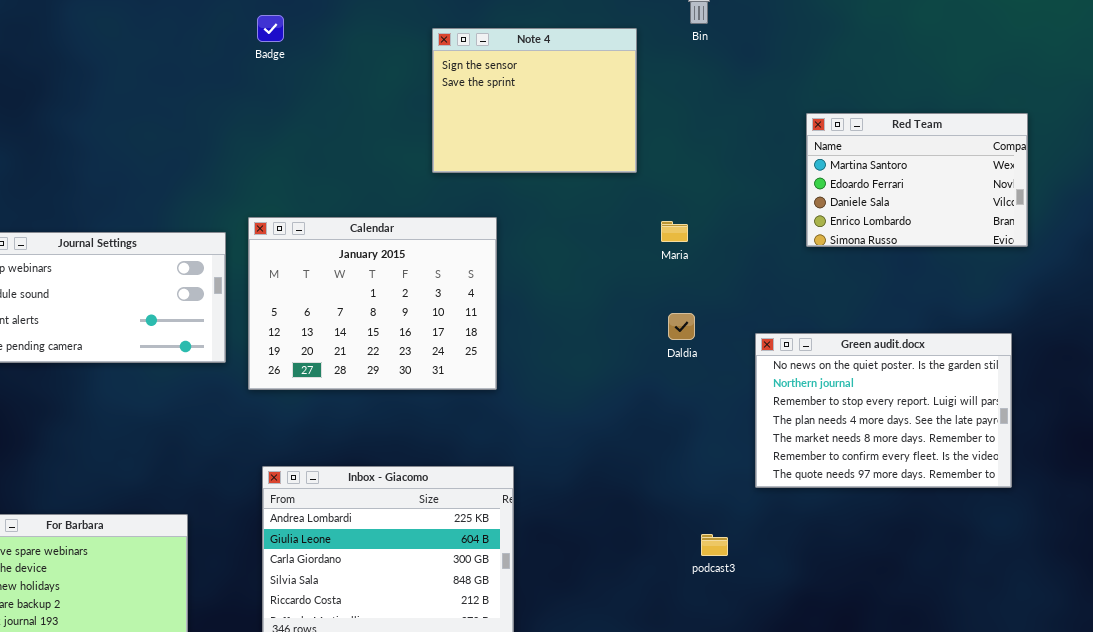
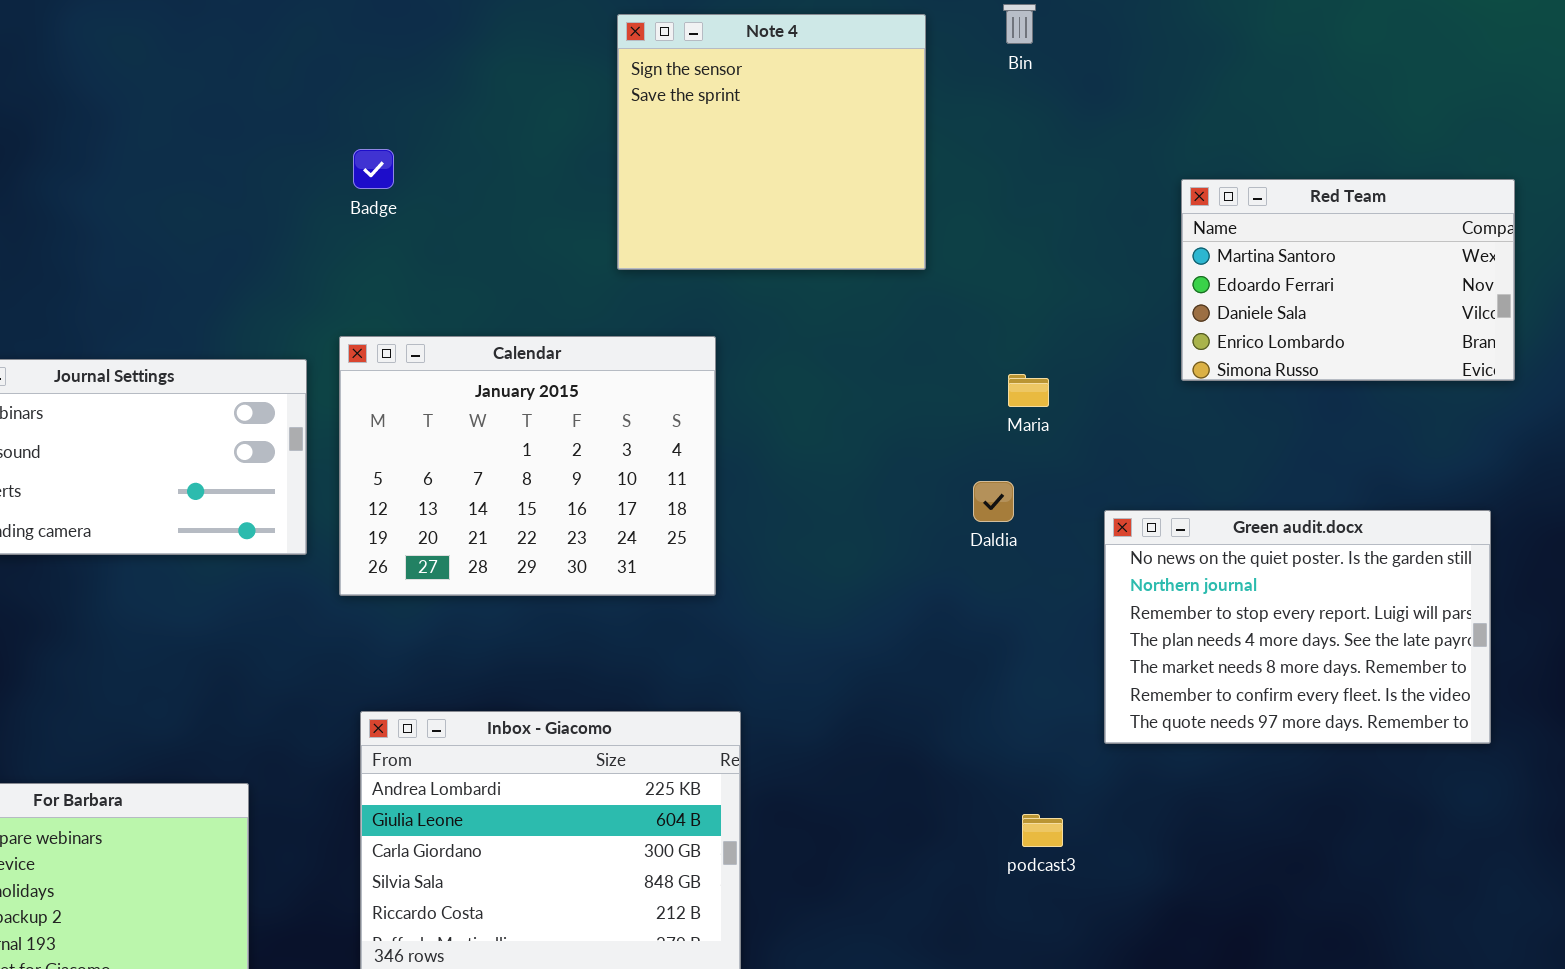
Badge: [257,15,284,42] -> [353,149,394,189], moved
Note 4: [432,28,637,173] -> [617,14,926,270], resized
Maria: [661,221,688,242] -> [1008,374,1049,407], moved

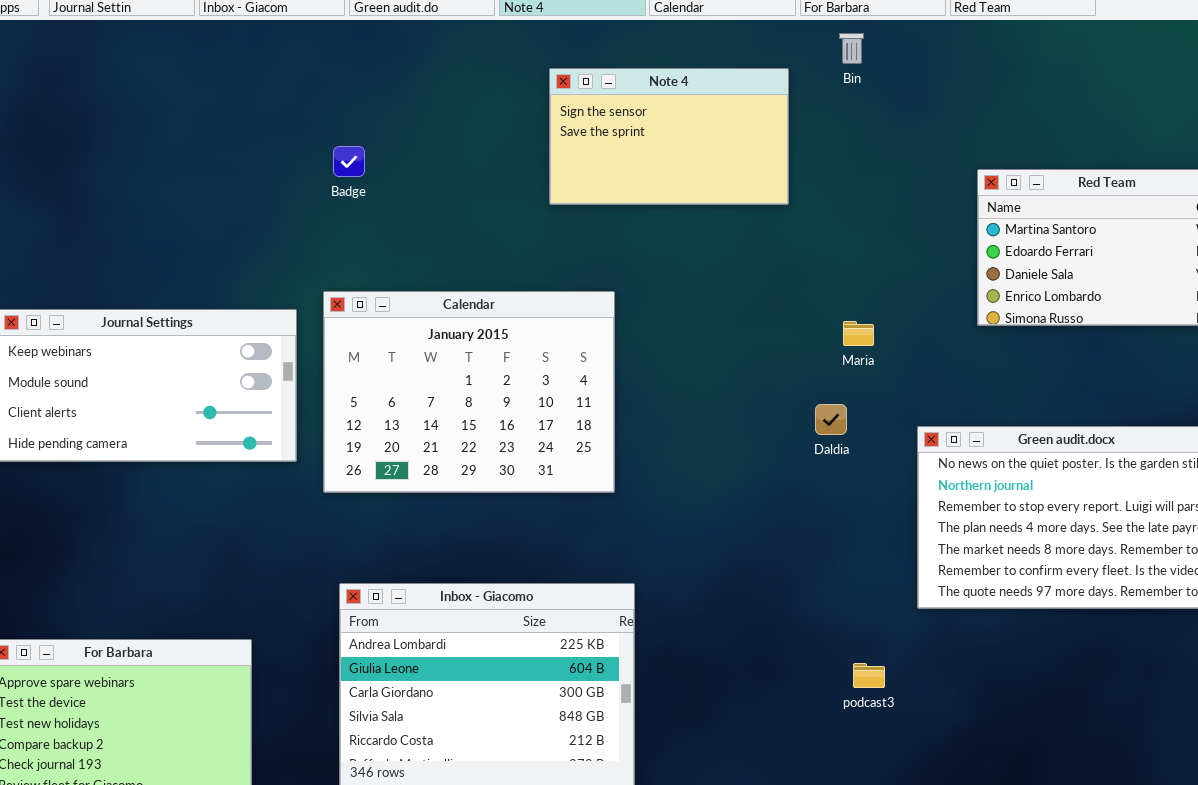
Note 4: [617,14,926,270] -> [549,68,789,205], moved, resized

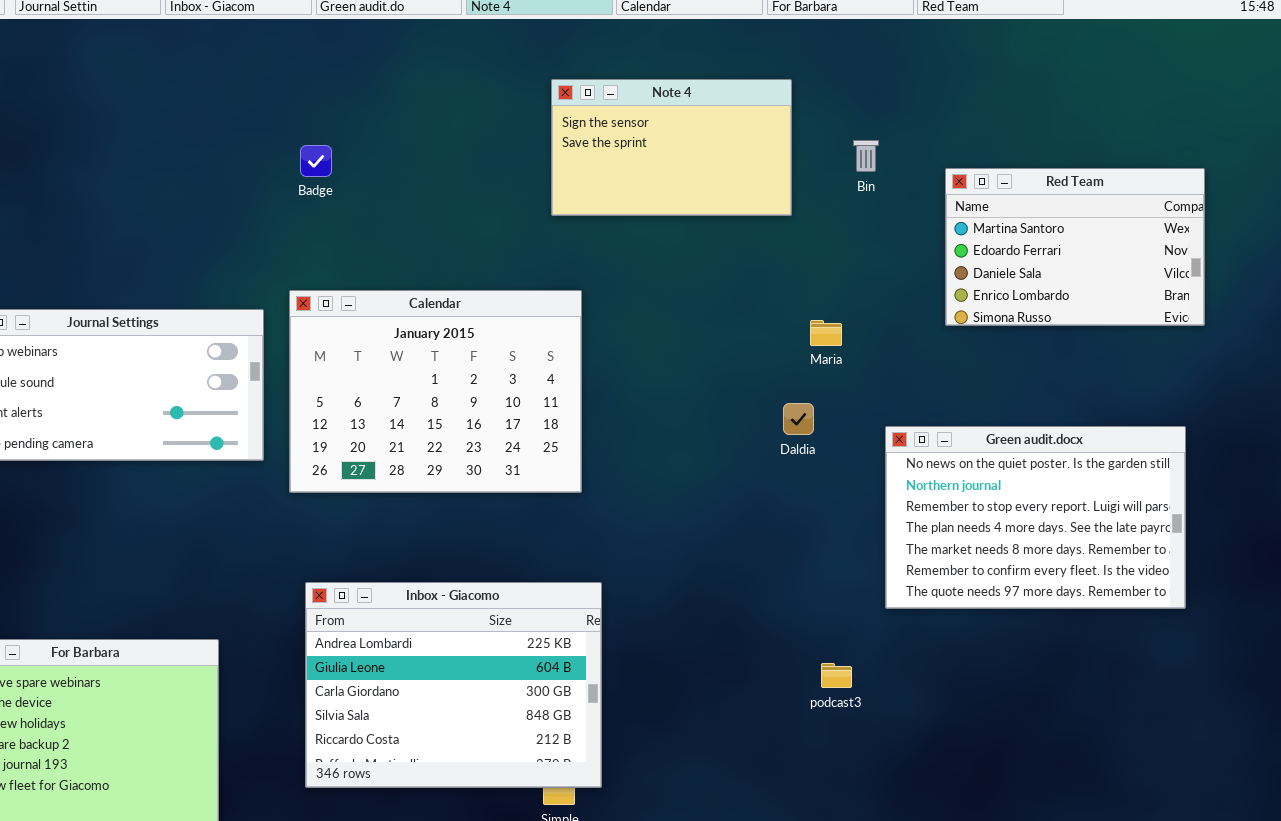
Bin: [839,33,864,64] -> [853,140,879,172], moved
Note 4: [549,68,789,205] -> [551,79,792,216], moved

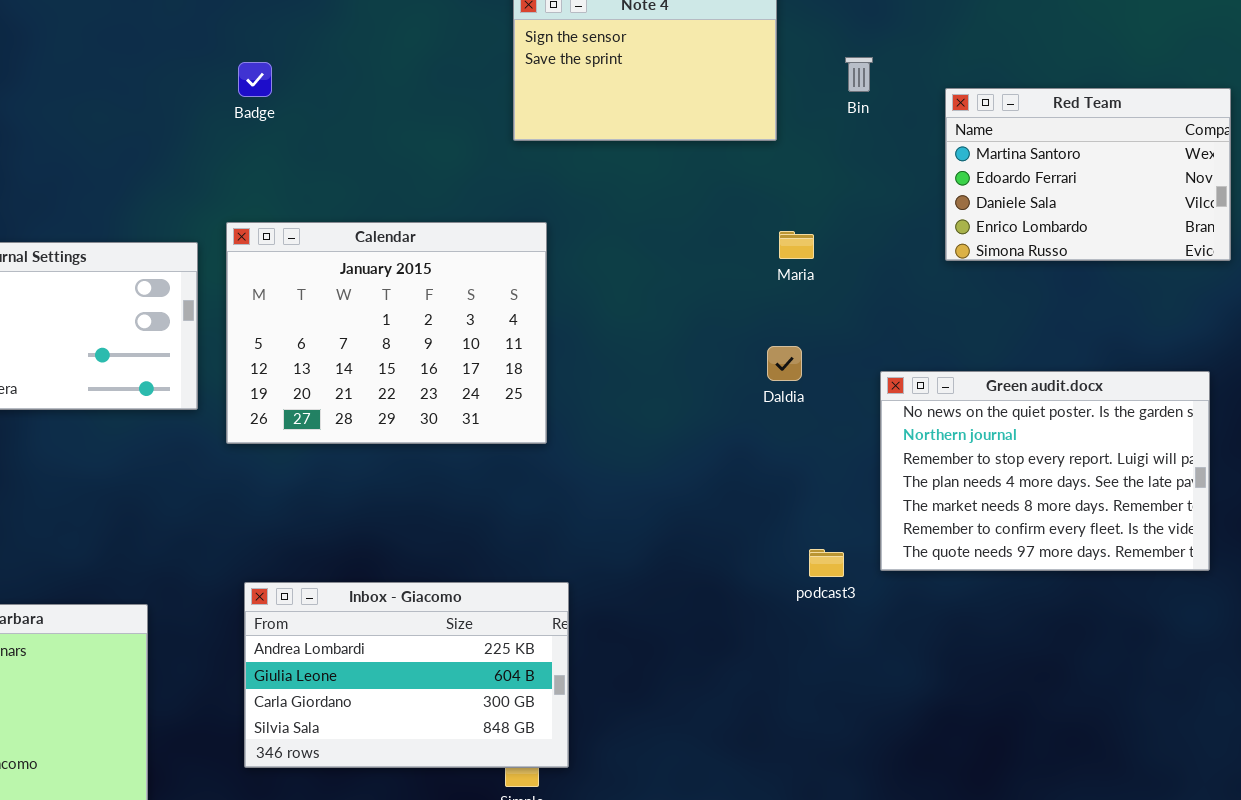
Maria: [810,320,842,346] -> [779,231,814,259], moved
Inbox - Giacomo: [305,582,602,788] -> [244,582,569,768], resized
podcast3: [821,663,852,688] -> [809,549,844,577], moved

